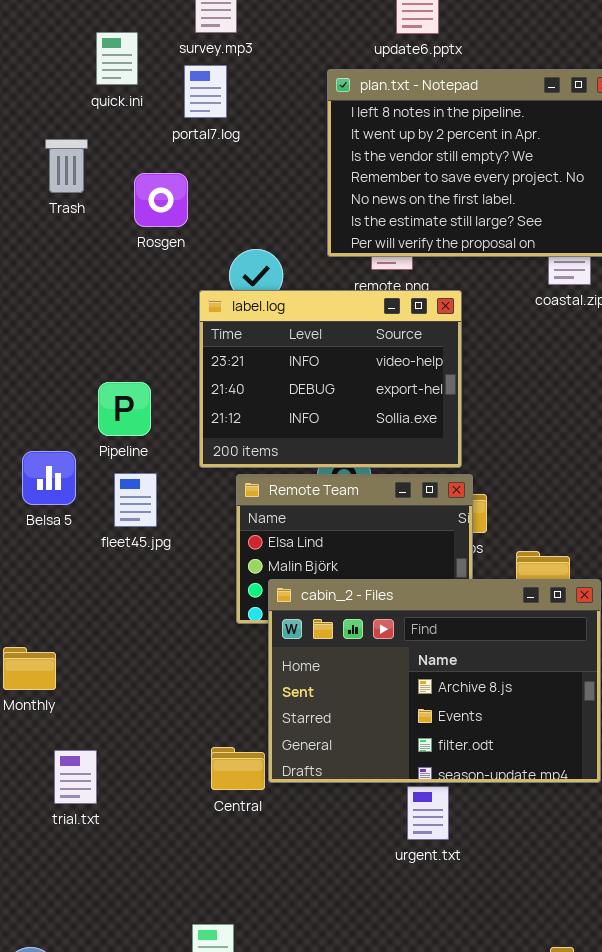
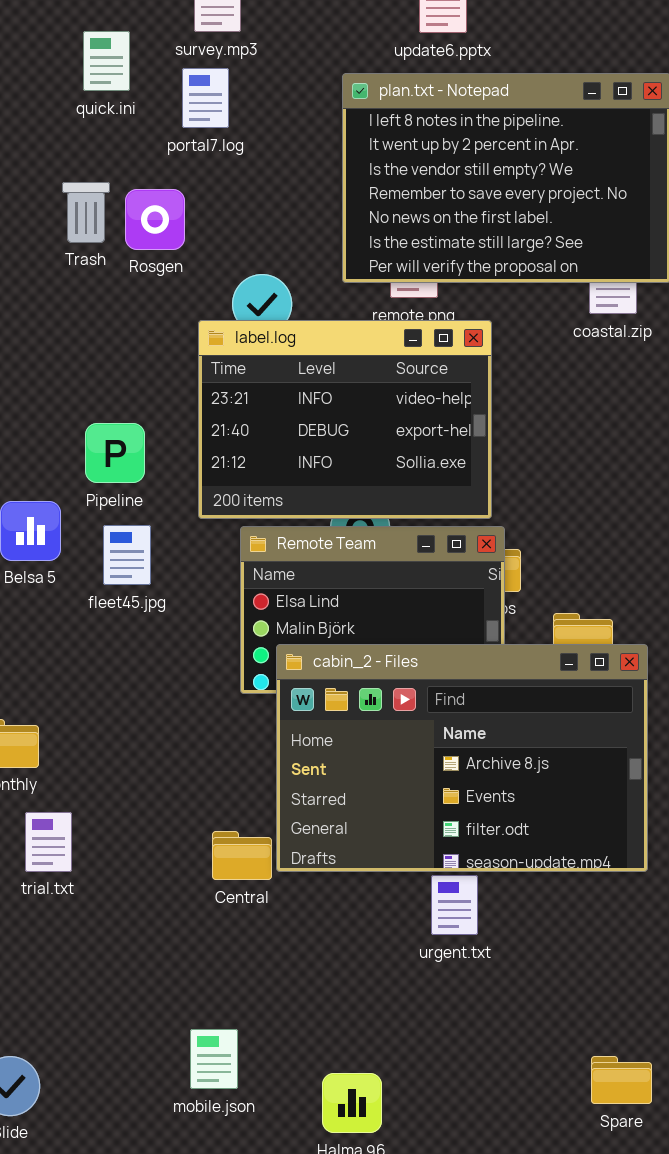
Trash: [45,139,88,193] -> [62,182,110,243], moved
trial.txt: [54,750,97,804] -> [25,812,72,872], moved

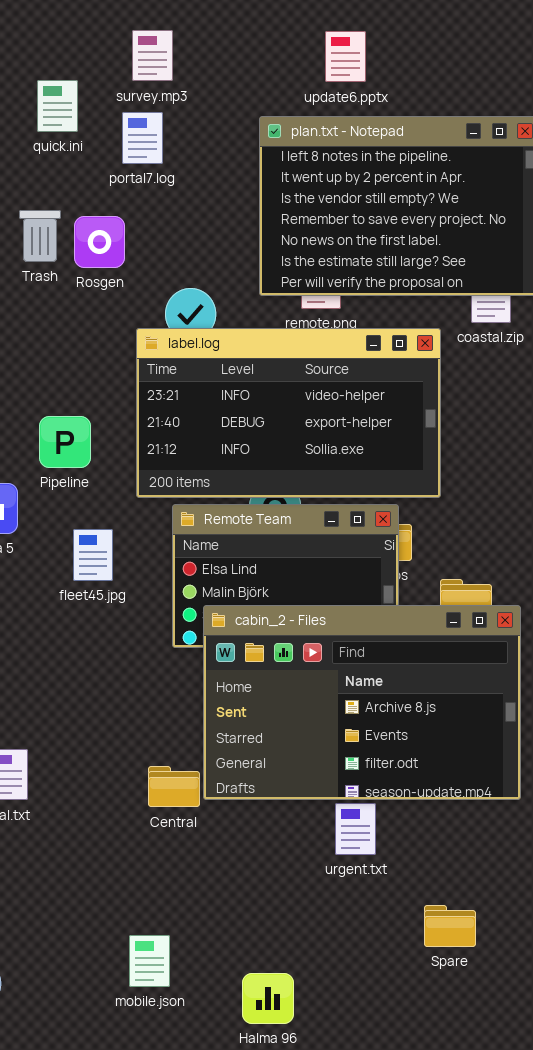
label.log: [198,320,492,519] -> [136,328,441,498], resized
fleet45.jpg: [103,525,151,585] -> [73,529,113,581], moved
Spare: [591,1056,652,1104] -> [424,905,476,947], moved

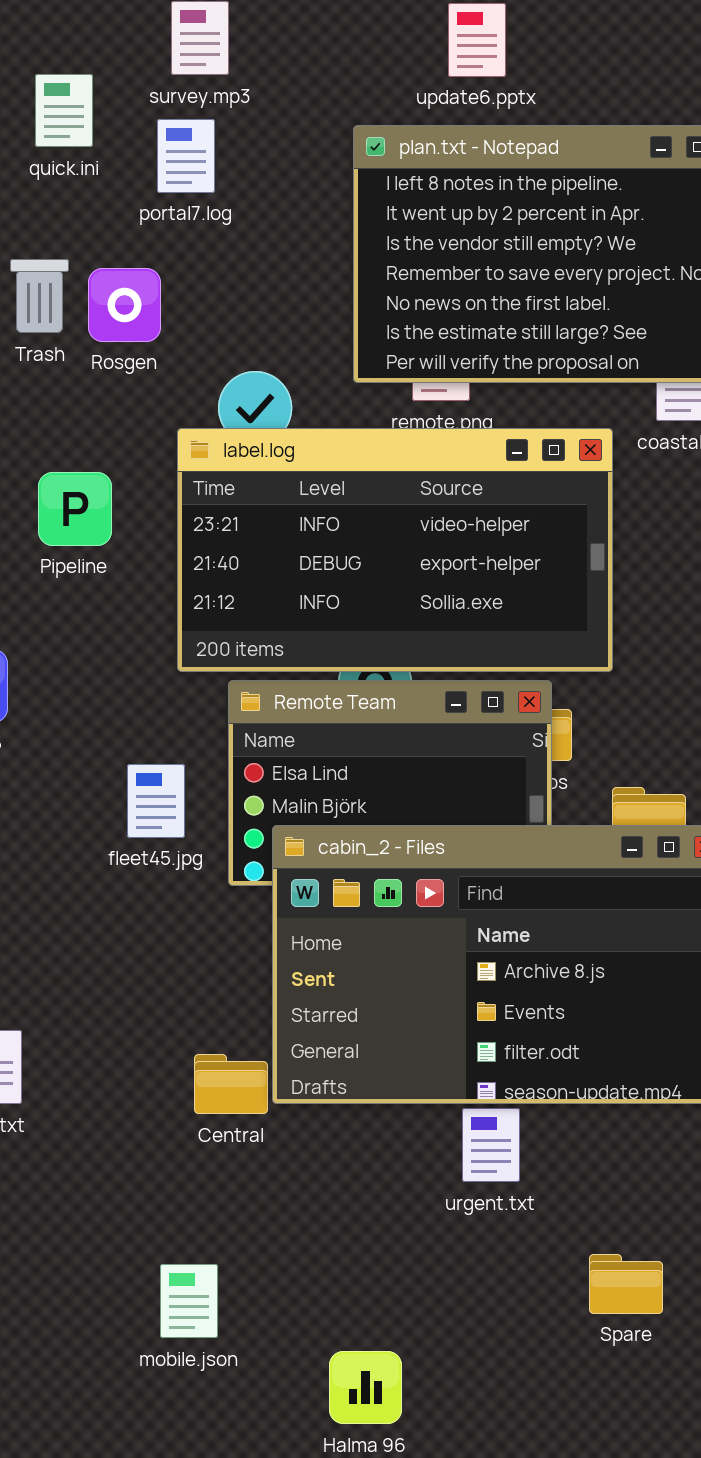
Pipeline: [39,416,91,468] -> [38,472,112,546], moved
fleet45.jpg: [73,529,113,581] -> [127,764,185,838], moved
mobile.json: [129,935,170,987] -> [160,1264,218,1338], moved

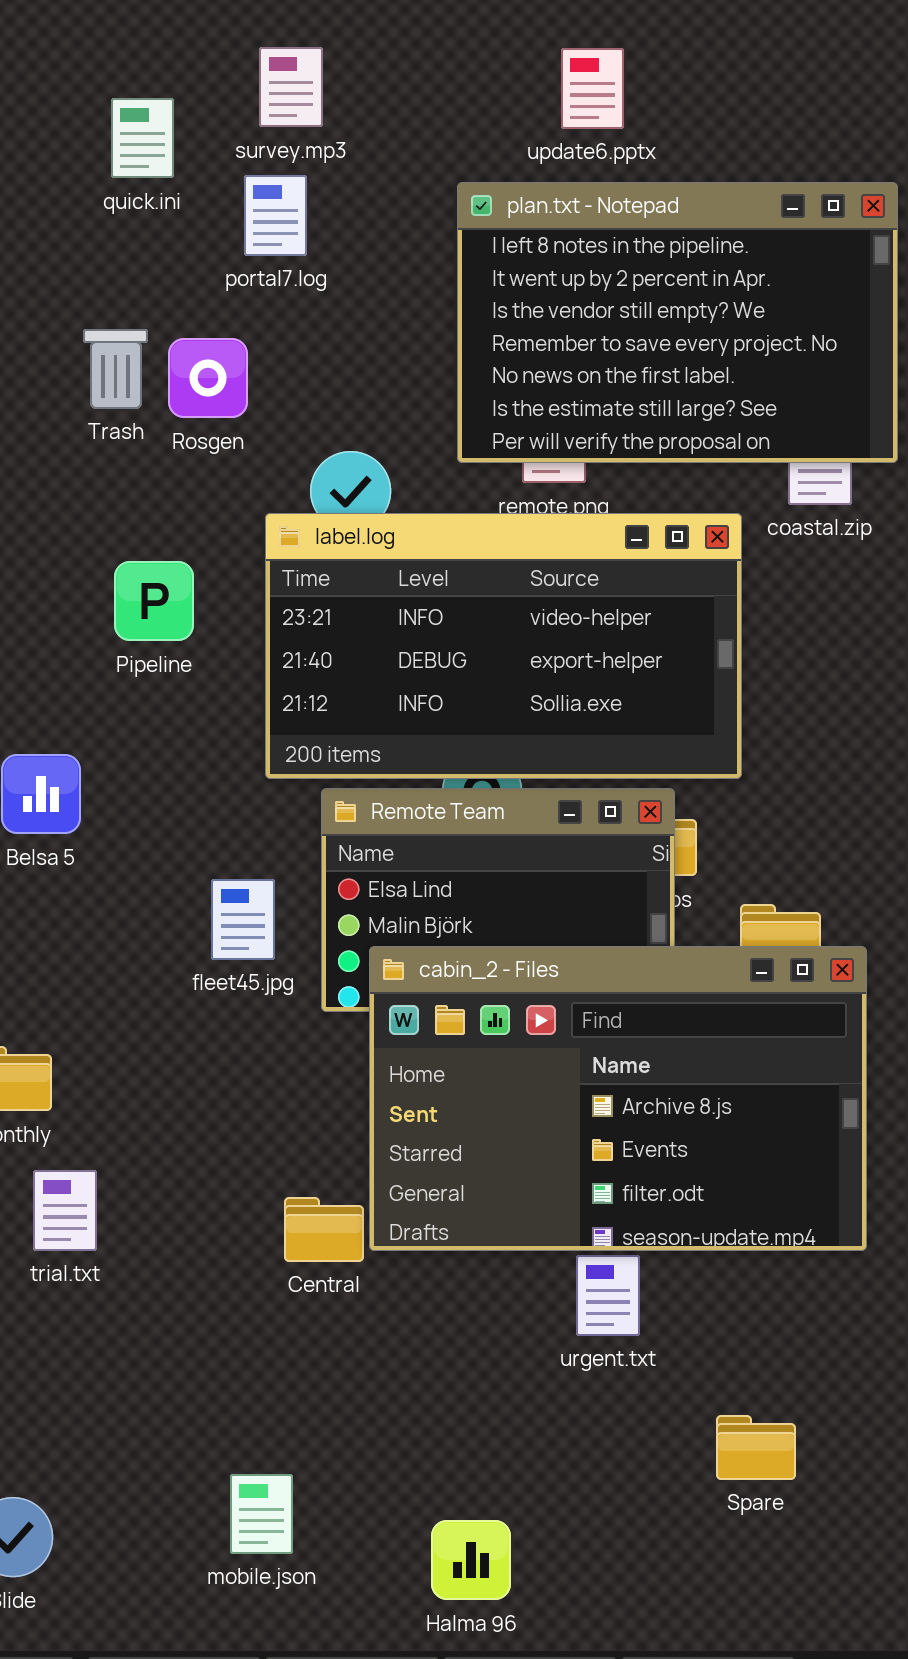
quick.ini: [35,74,93,147] -> [111,98,174,178], moved
mobile.json: [160,1264,218,1338] -> [230,1474,293,1554], moved

